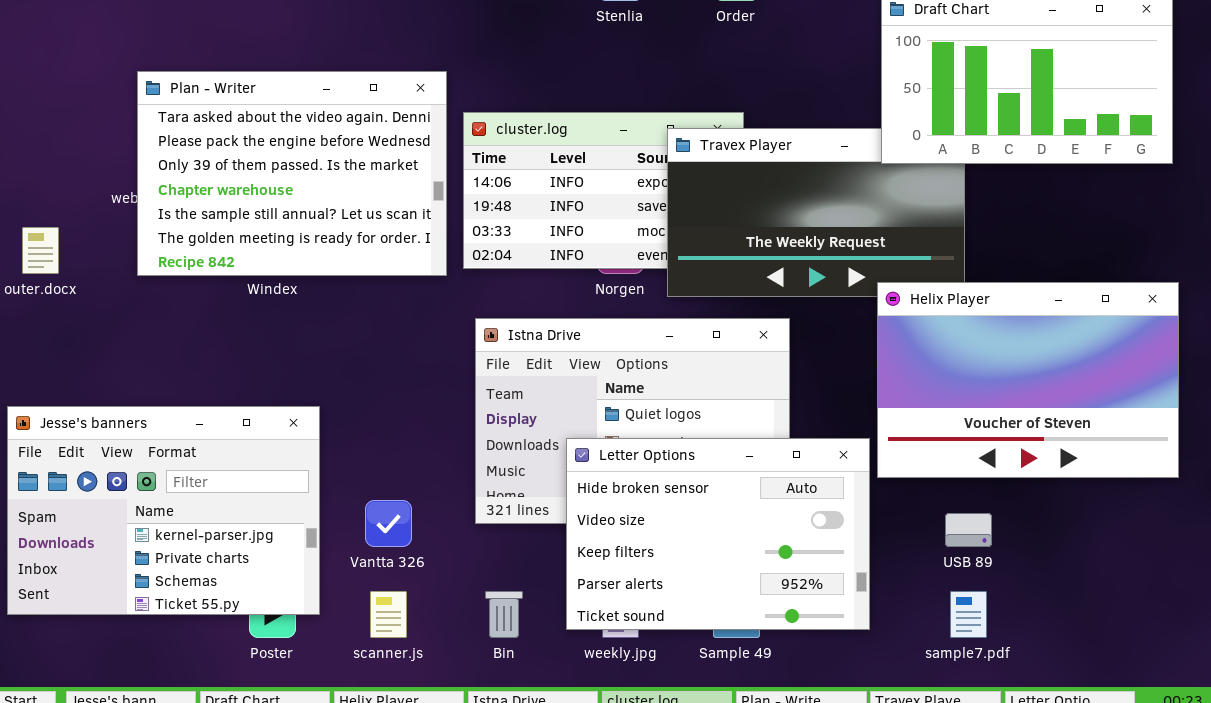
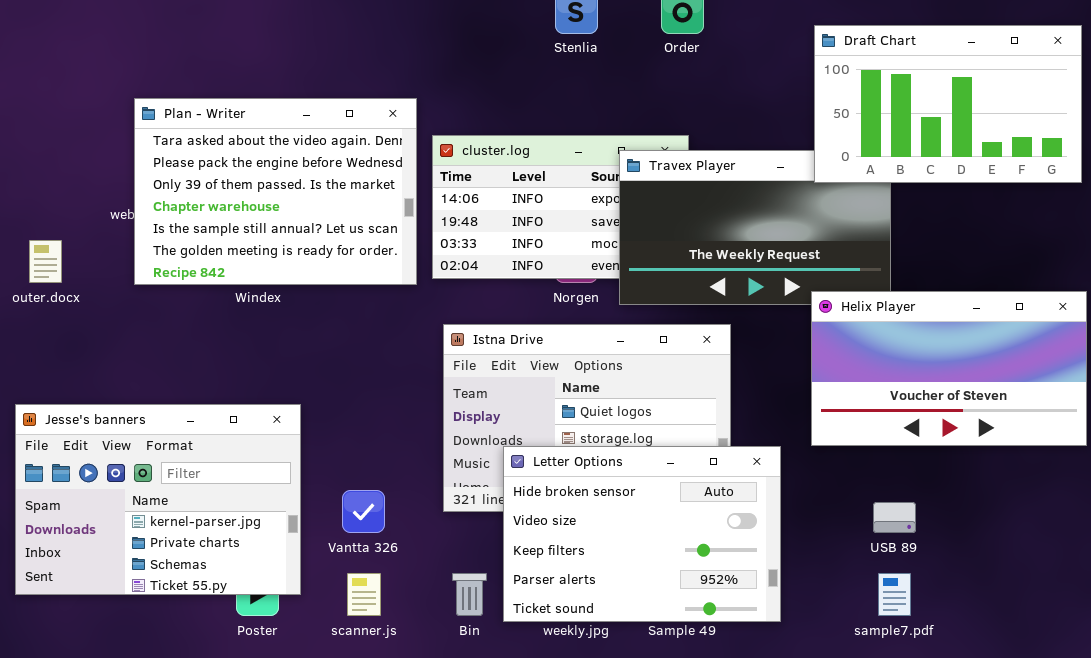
Helix Player: [877,282,1179,478] -> [811,291,1087,446], resized
Letter Options: [566,438,870,630] -> [503,446,781,622], moved

